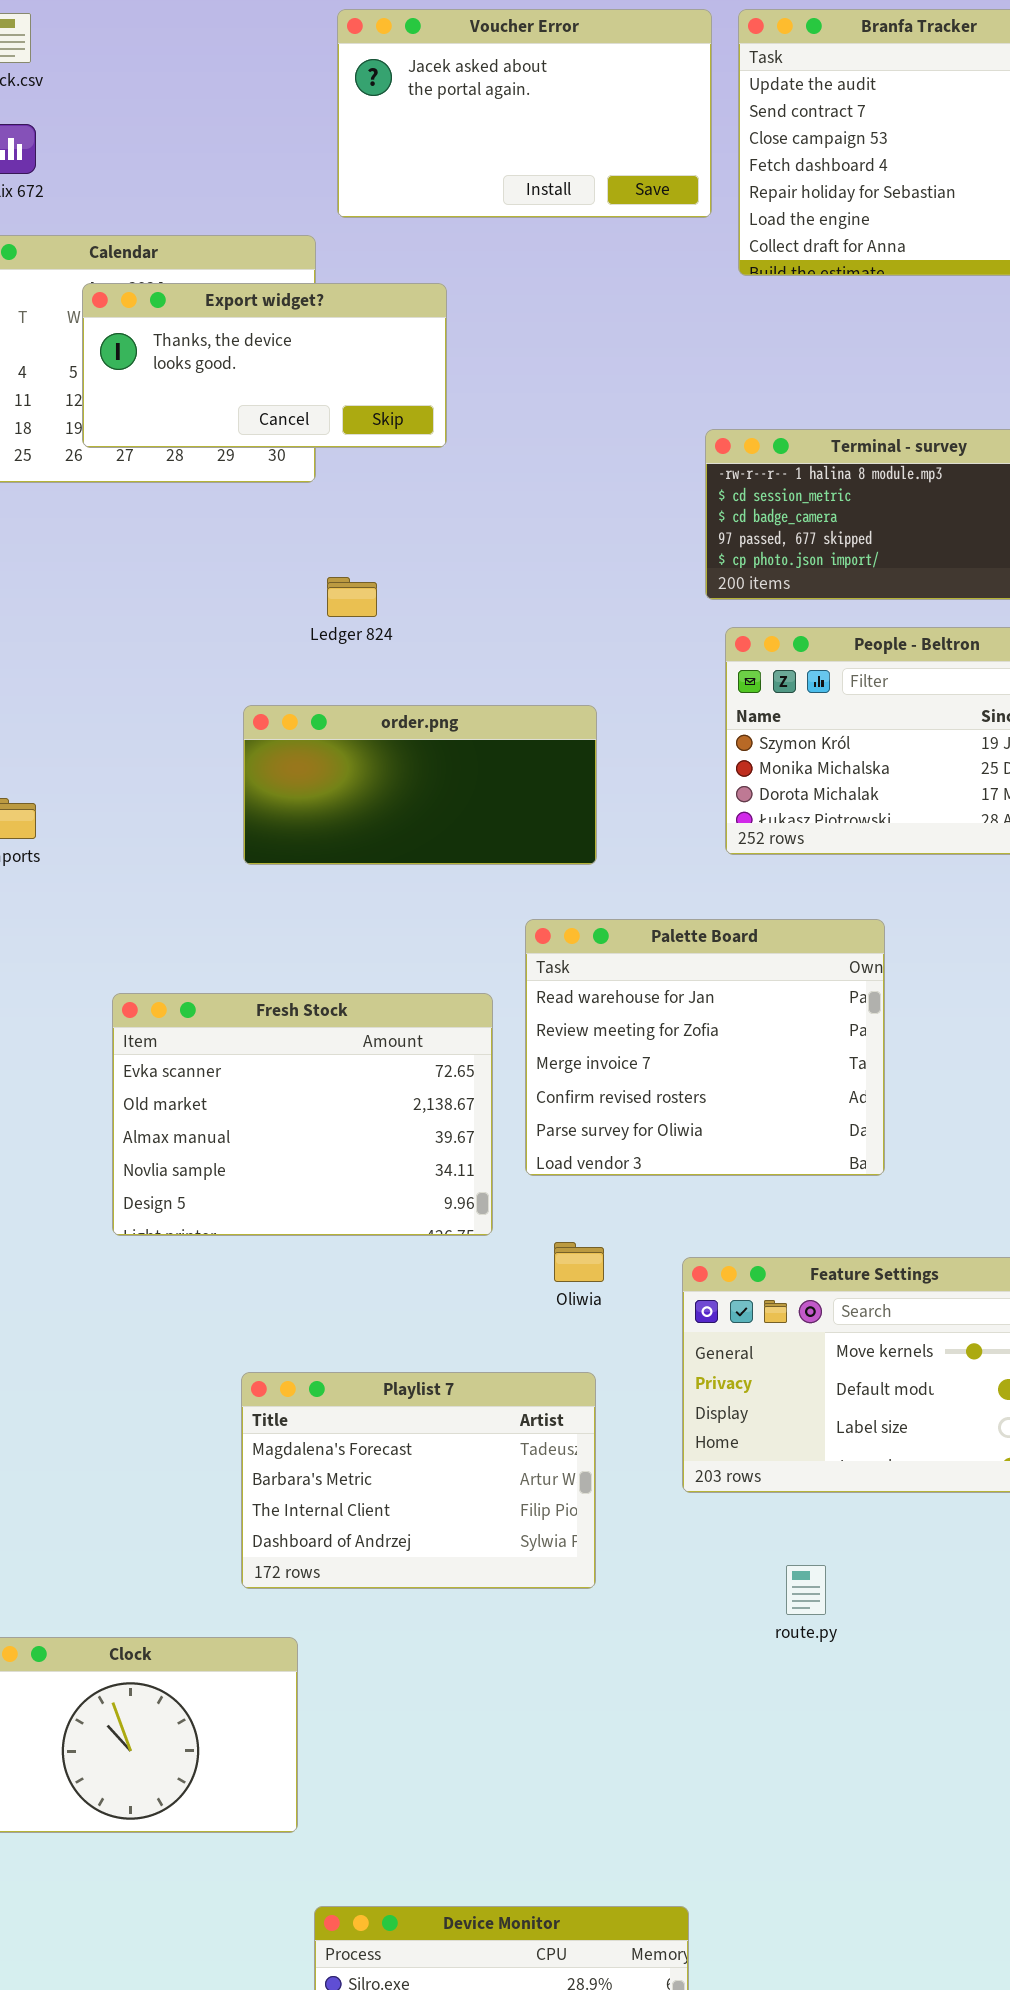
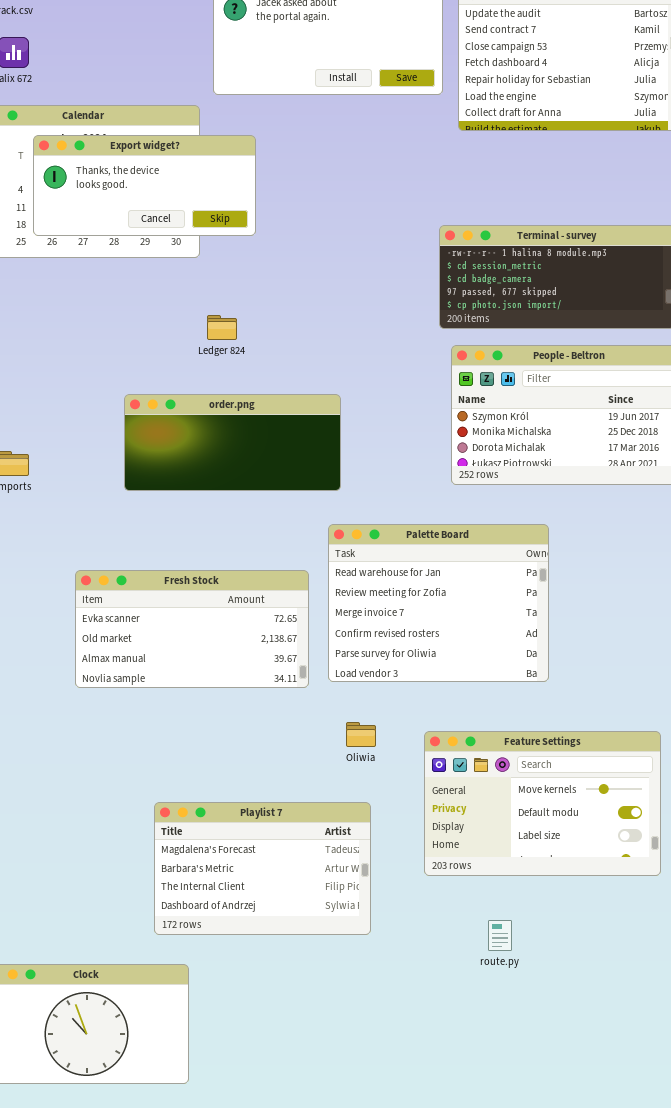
Export widget?: [82,283,447,448] -> [33,135,256,236], moved
order.png: [243,705,597,865] -> [124,394,341,491], moved
Fresh Stock: [112,993,493,1236] -> [75,570,309,688], resized

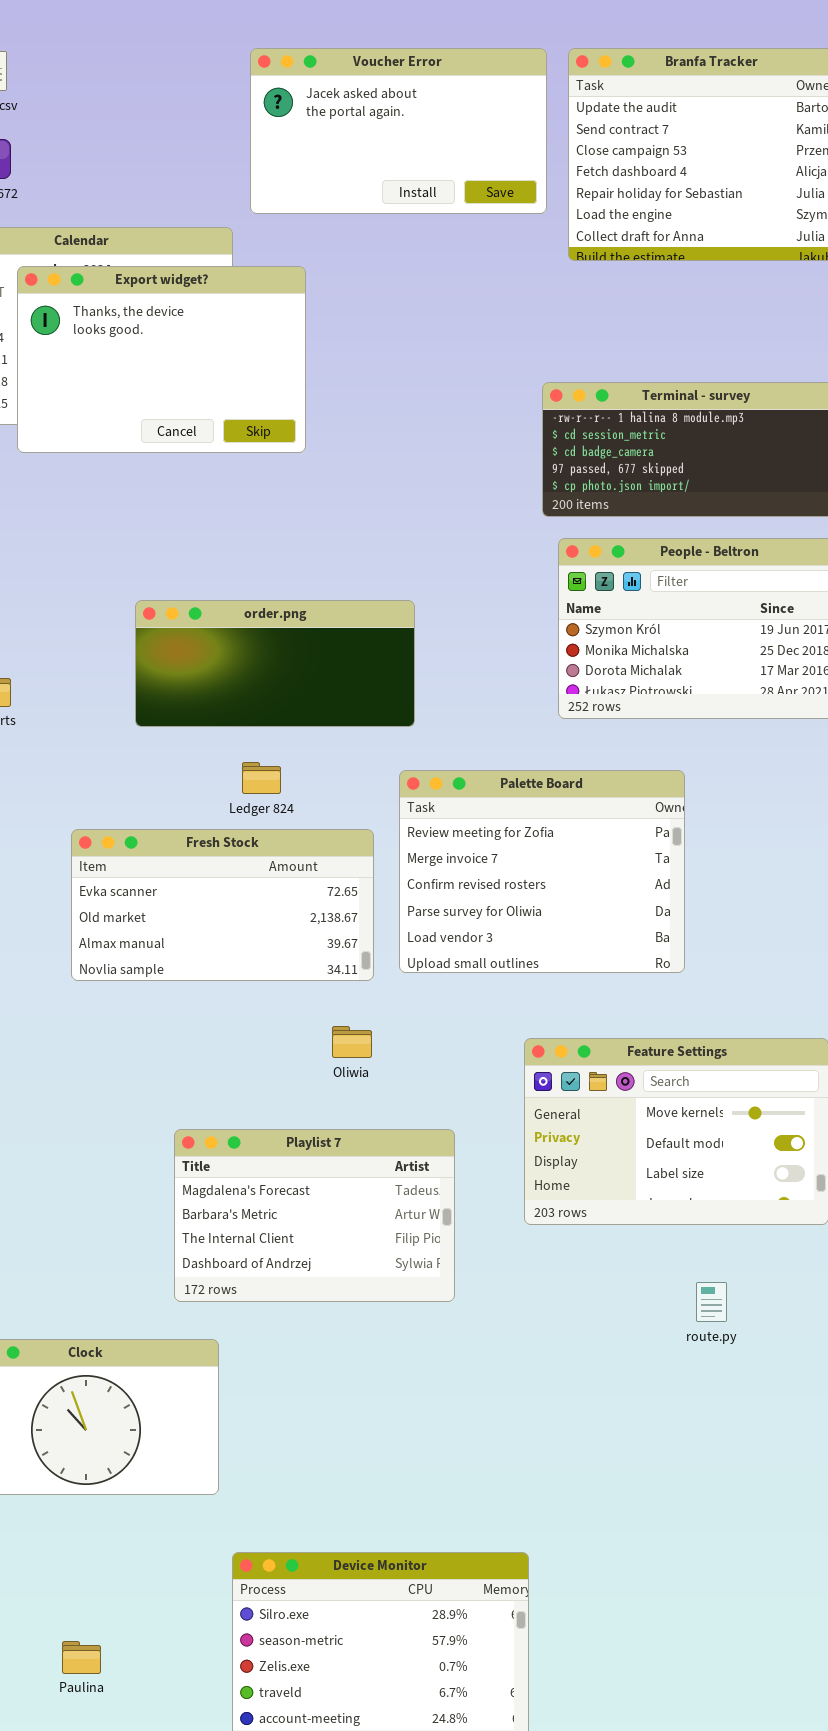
Export widget?: [33,135,256,236] -> [17,266,306,453], resized
Ledger 824: [207,315,237,340] -> [242,762,281,794], moved
Palette Board: [328,524,549,682] -> [399,770,685,973], scrolled down 1 row
Oliwia: [346,722,376,747] -> [332,1026,372,1058], moved
route.py: [488,920,512,951] -> [696,1282,727,1322], moved

